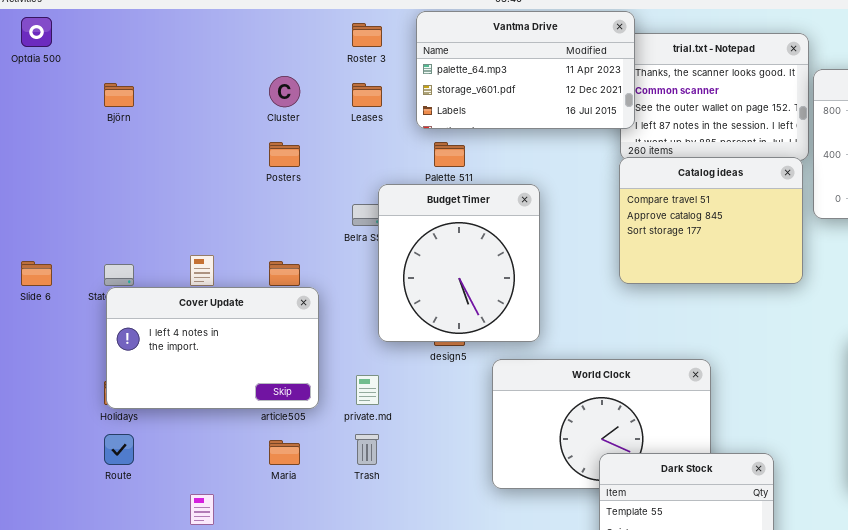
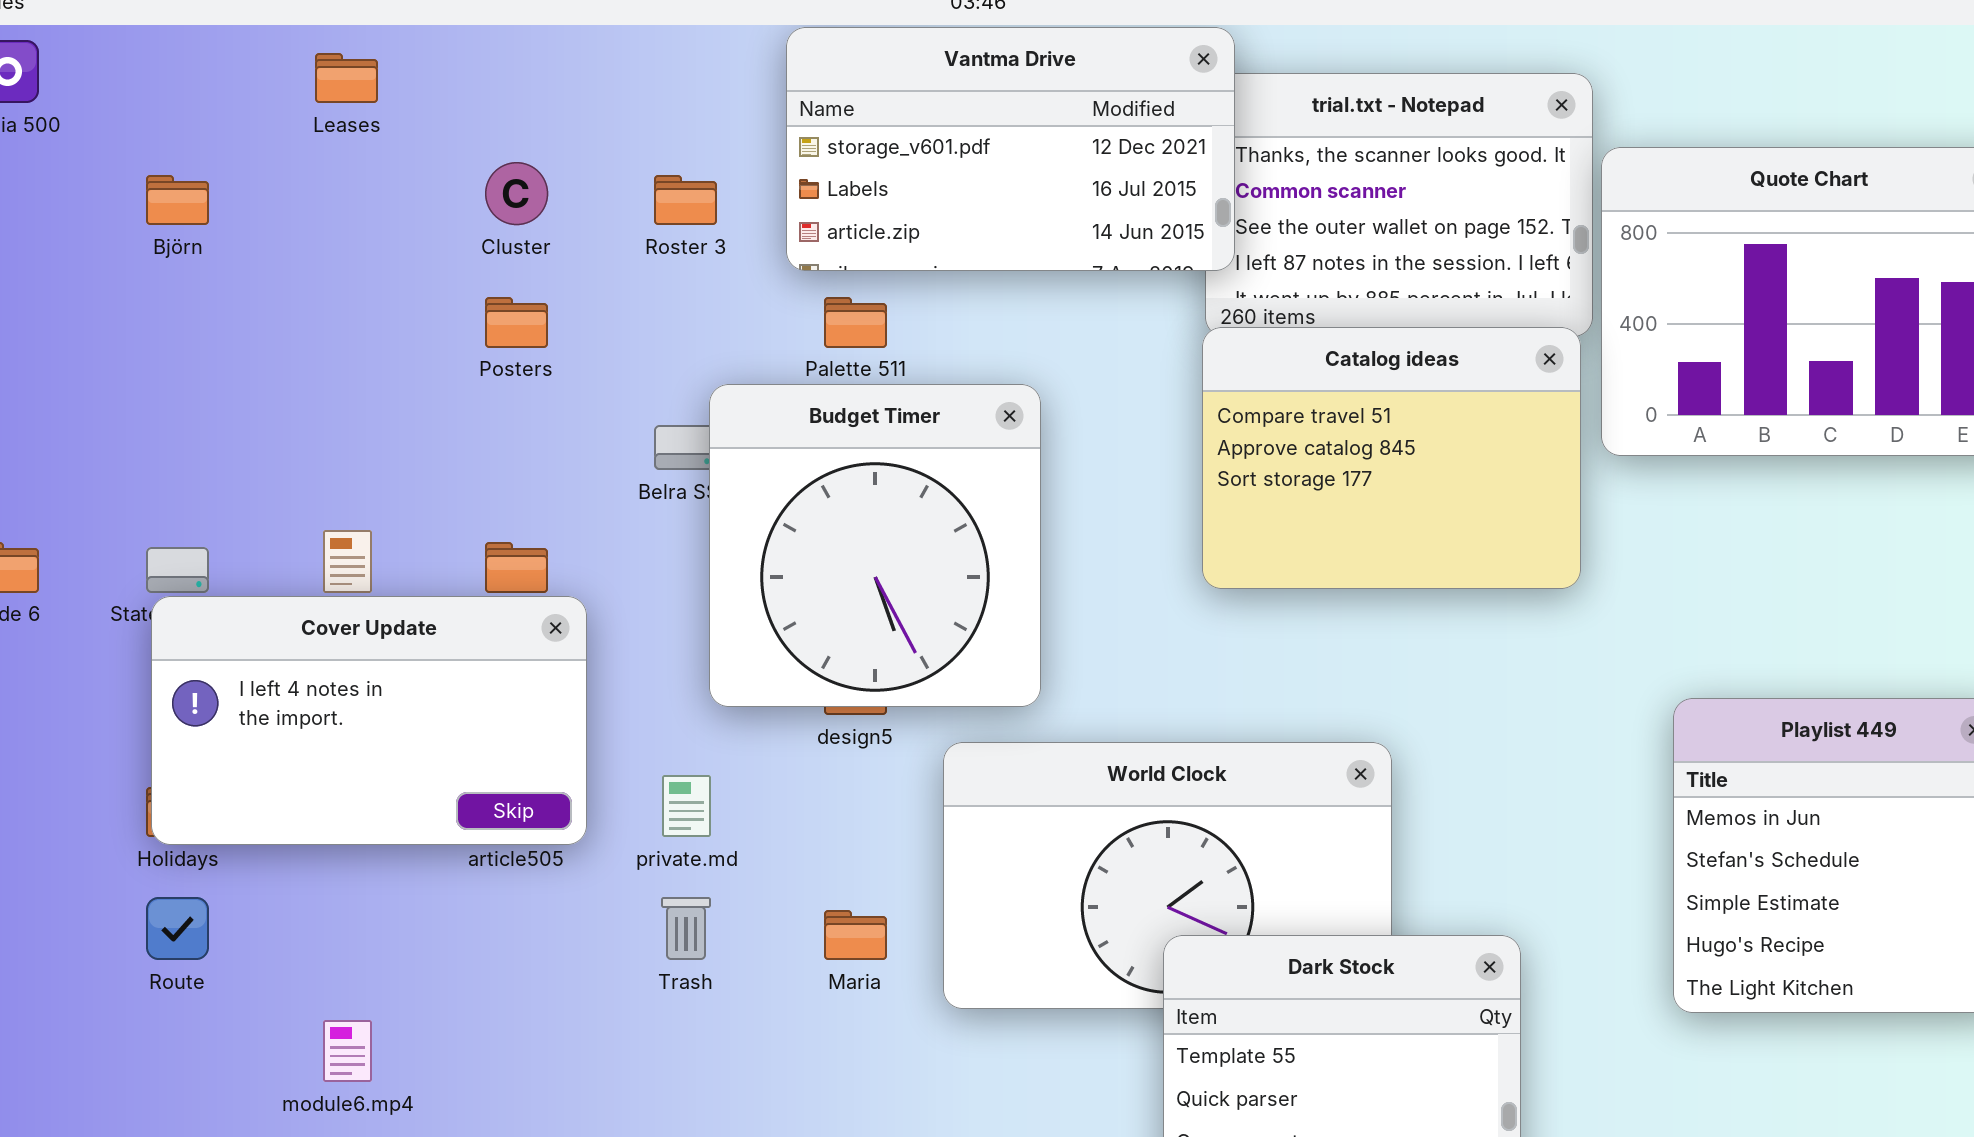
Vantma Drive: [416,11,635,129] -> [786,27,1235,271], scrolled down 1 row
Roster 3: [352,23,382,47] -> [654,175,717,225], moved
Leases: [352,83,382,107] -> [315,53,378,103], moved
Maria: [269,440,300,465] -> [824,910,887,960], moved

